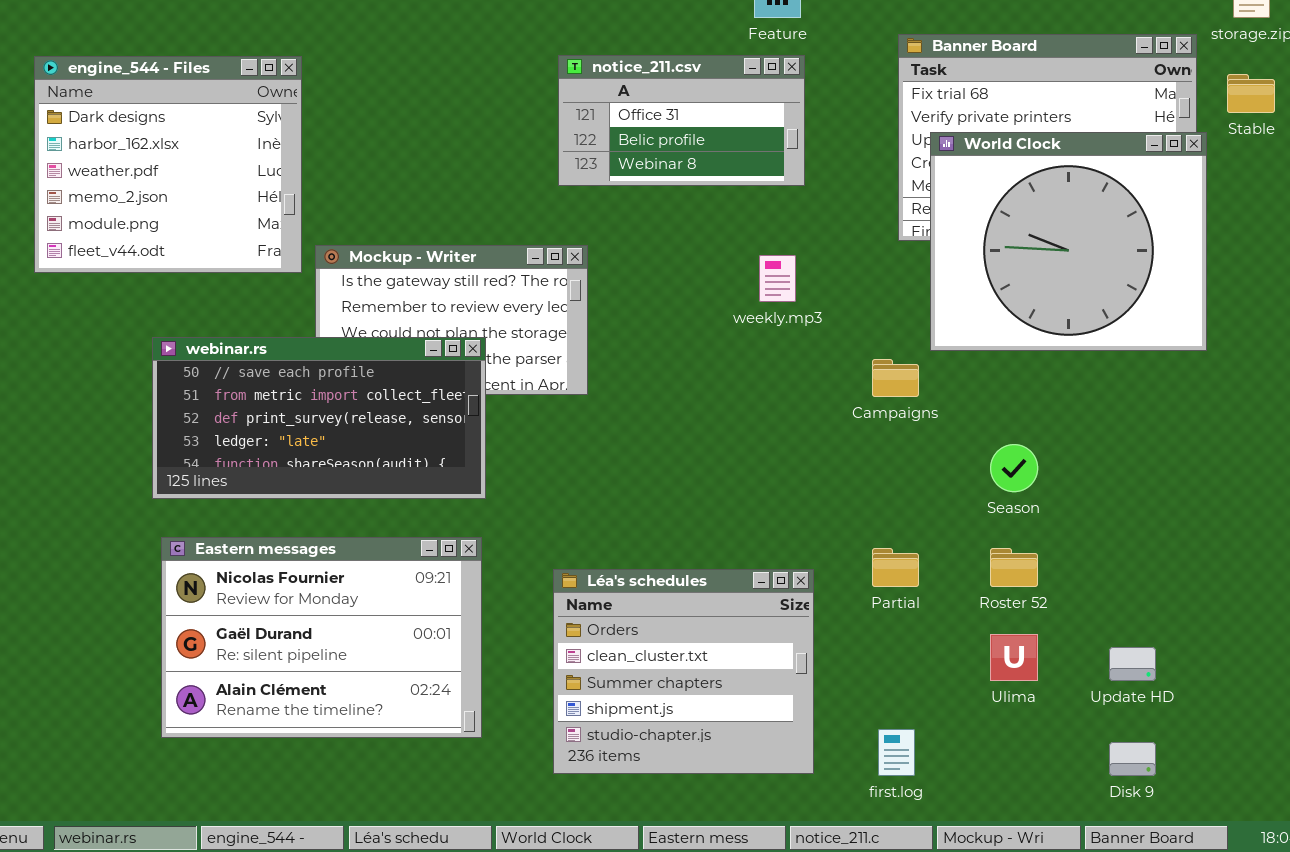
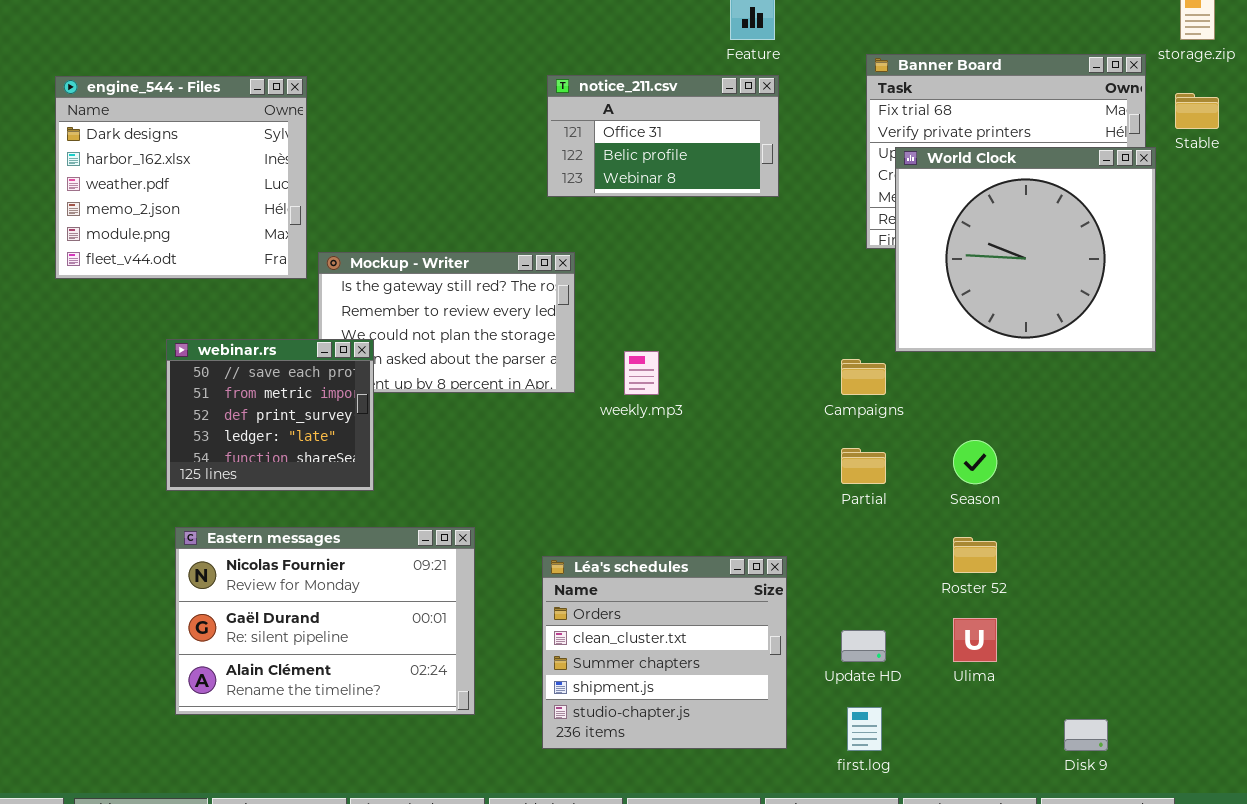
weekly.mp3: [759,255,796,302] -> [624,351,659,395], moved
webinar.rs: [152,337,486,499] -> [166,339,374,491], resized
Partial: [872,548,919,587] -> [841,448,886,484], moved
Update HD: [1109,647,1156,681] -> [841,630,886,662], moved

